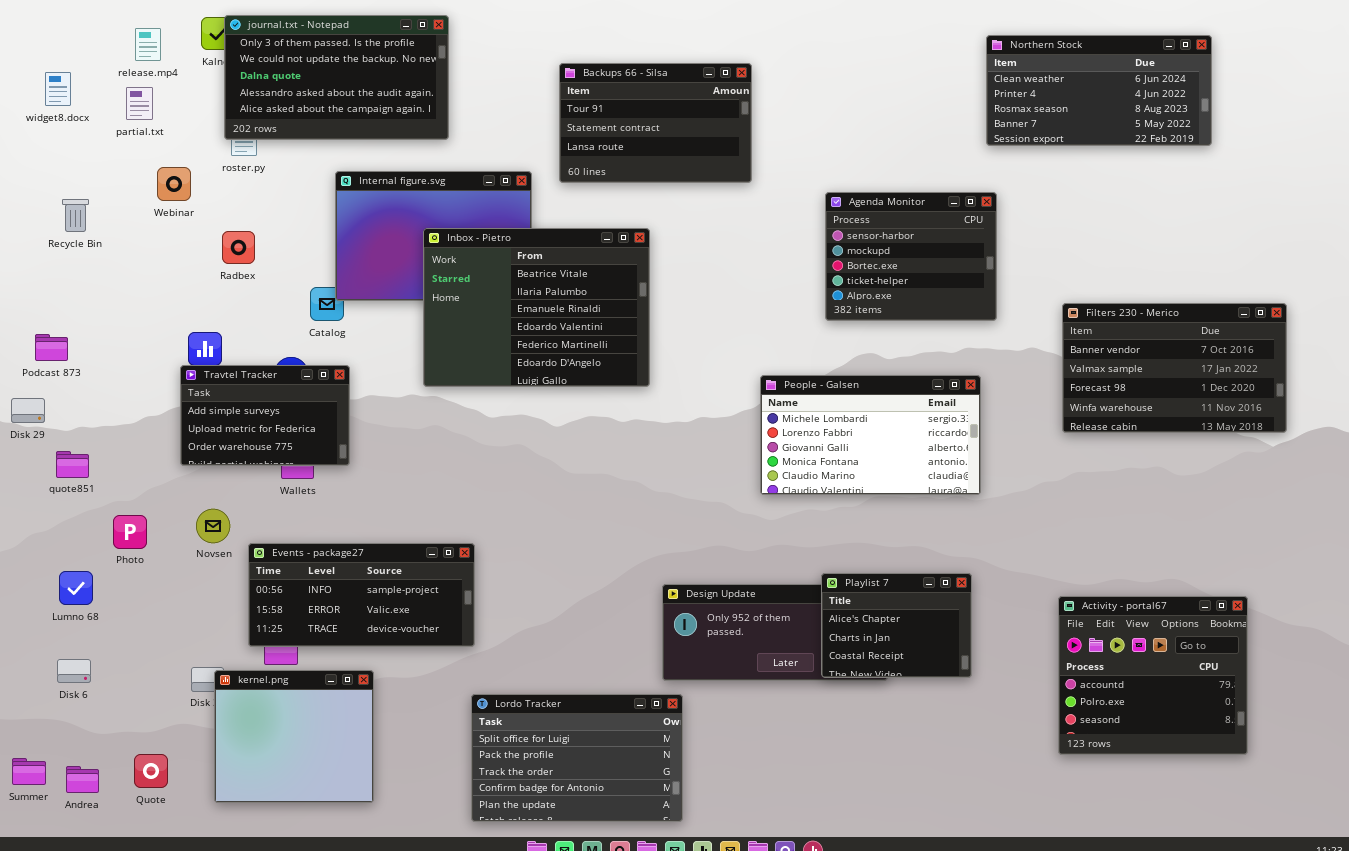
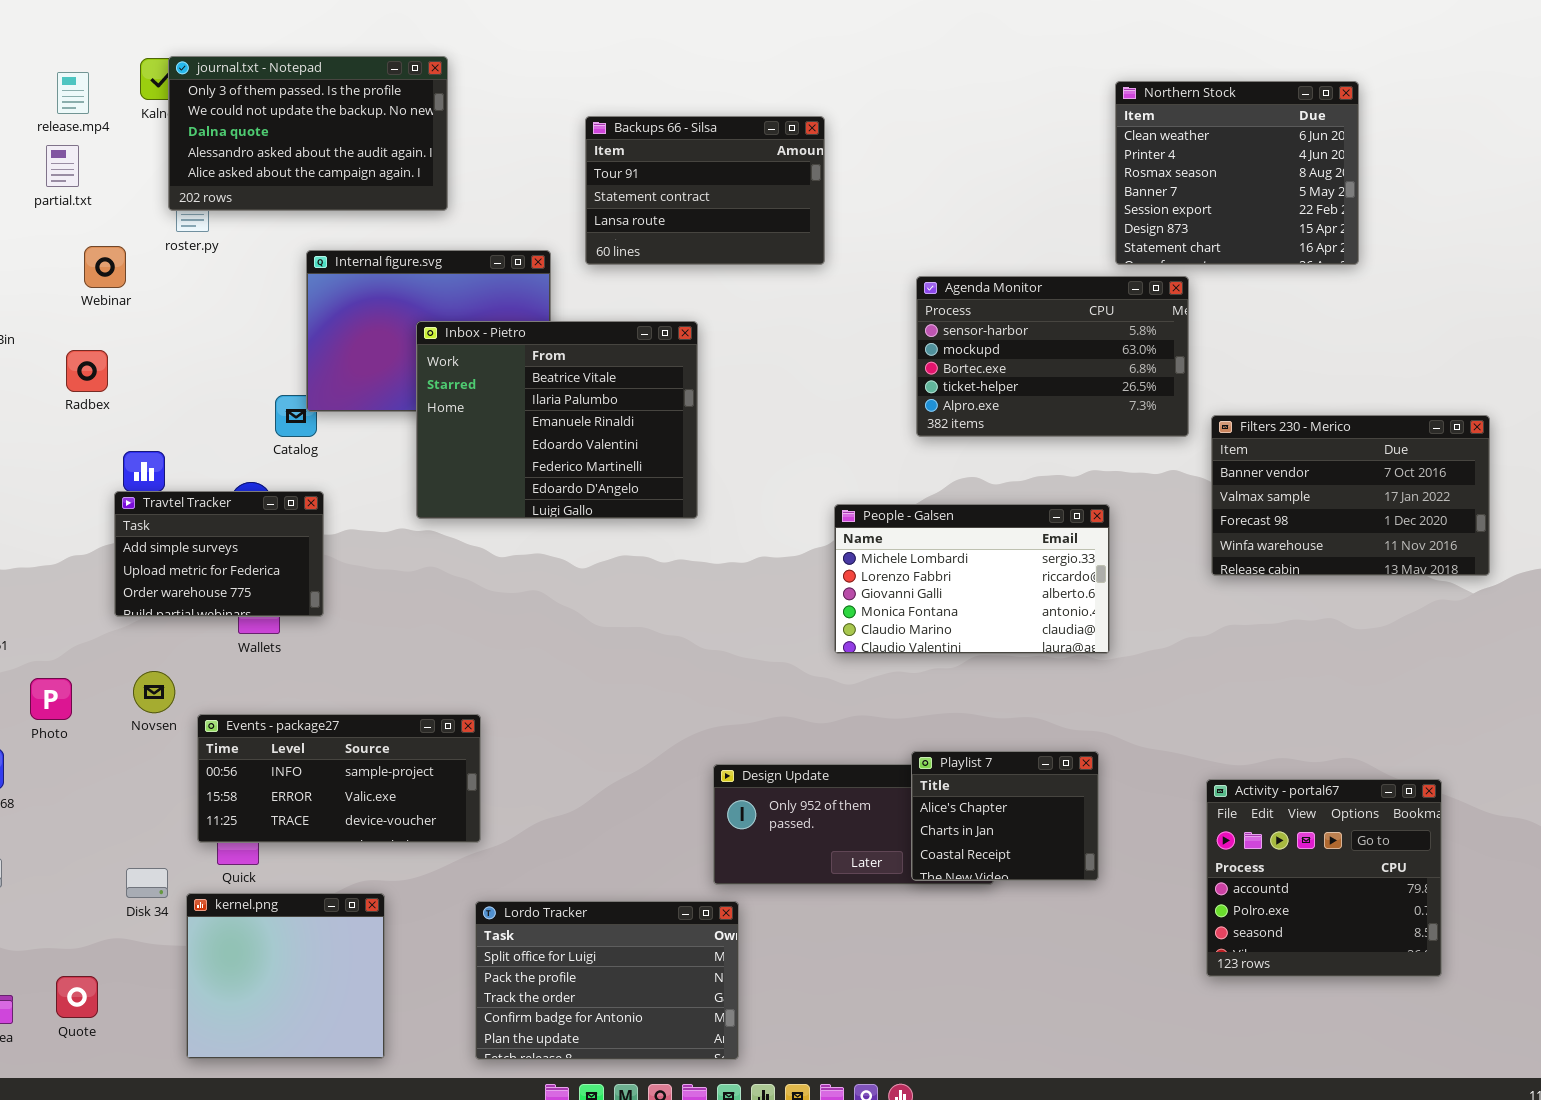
Northern Stock: [986,35,1212,146] -> [1115,81,1359,265], resized
Agenda Monitor: [825,192,997,321] -> [916,276,1189,437], resized
Radbex: [222,231,255,264] -> [66,350,108,392], moved
kernel.png: [214,670,374,803] -> [186,893,385,1059], moved

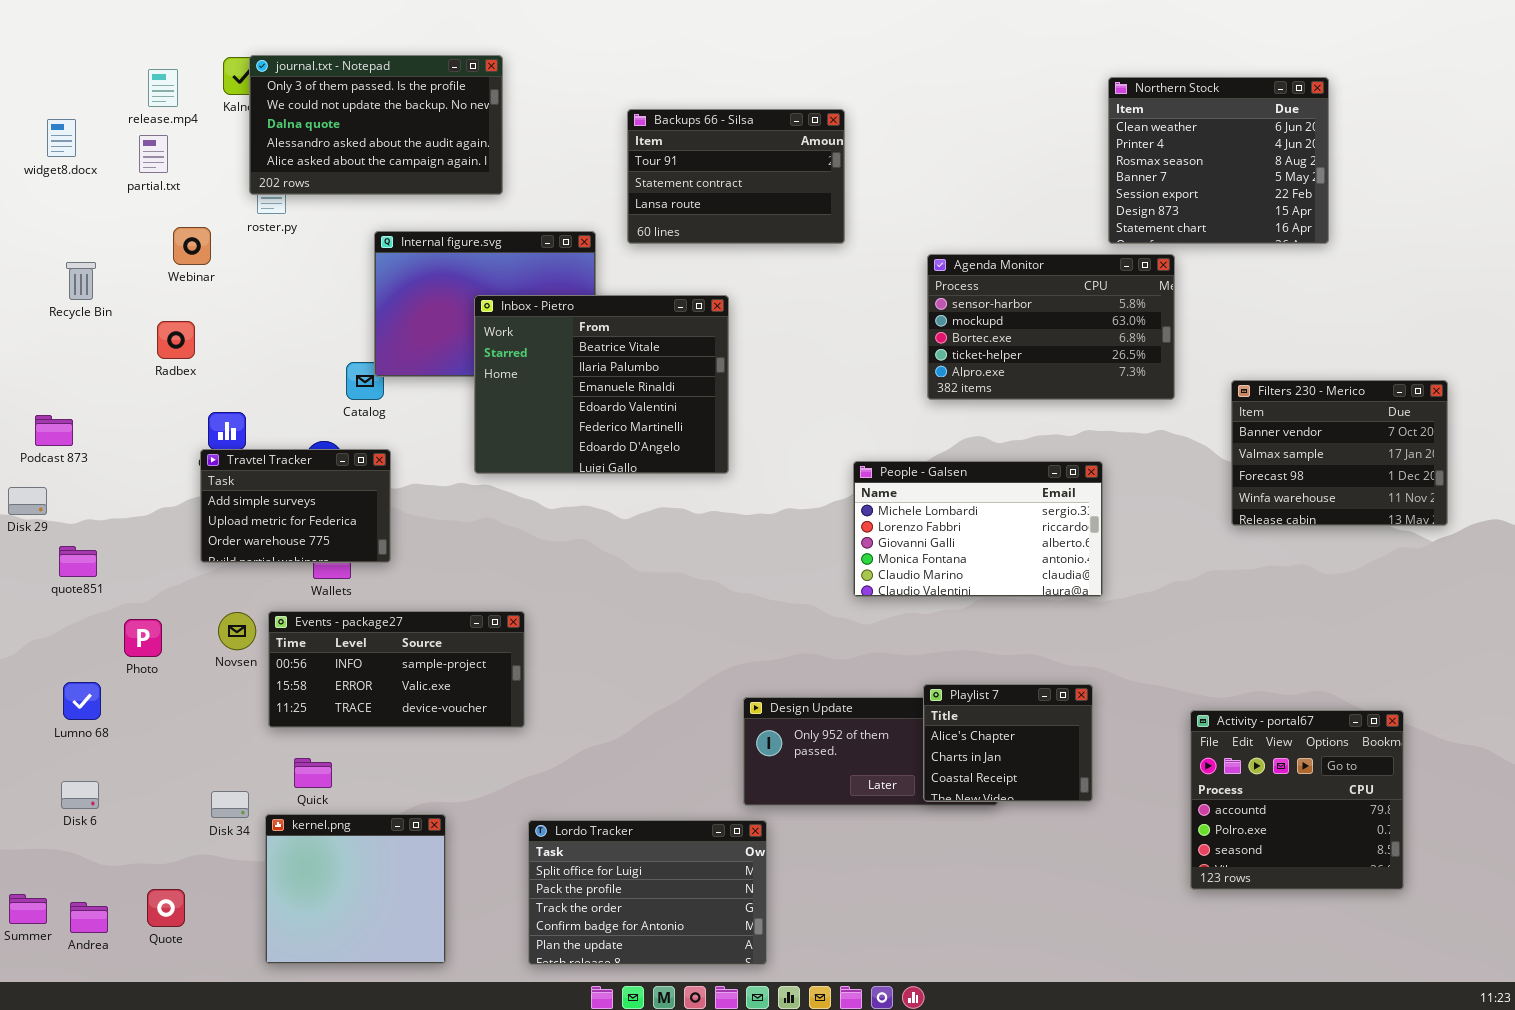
Filters 230 - Merico: [1211,415,1490,576] -> [1231,380,1448,526], resized
Events - package27: [197,714,481,843] -> [268,611,525,728], moved

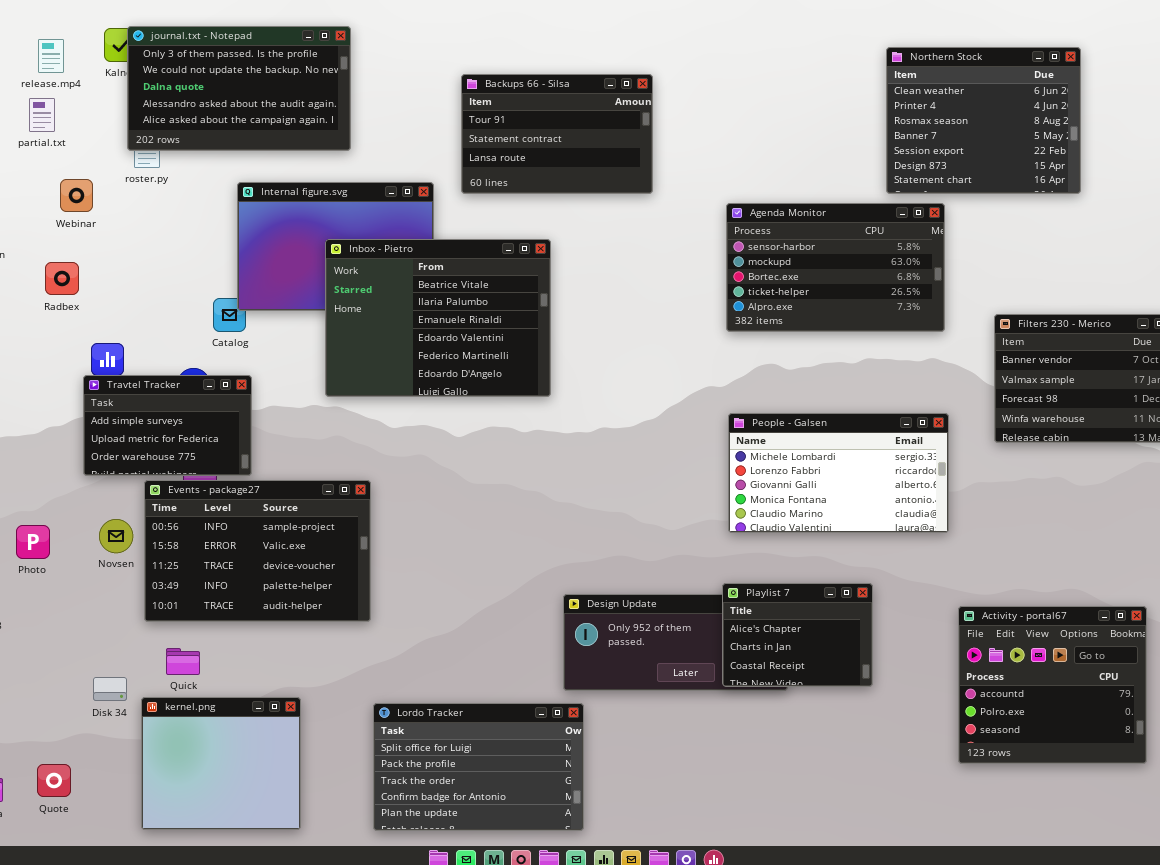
People - Galsen: [853,461,1103,597] -> [728,413,949,533], moved
Events - package27: [268,611,525,728] -> [144,480,371,622], resized

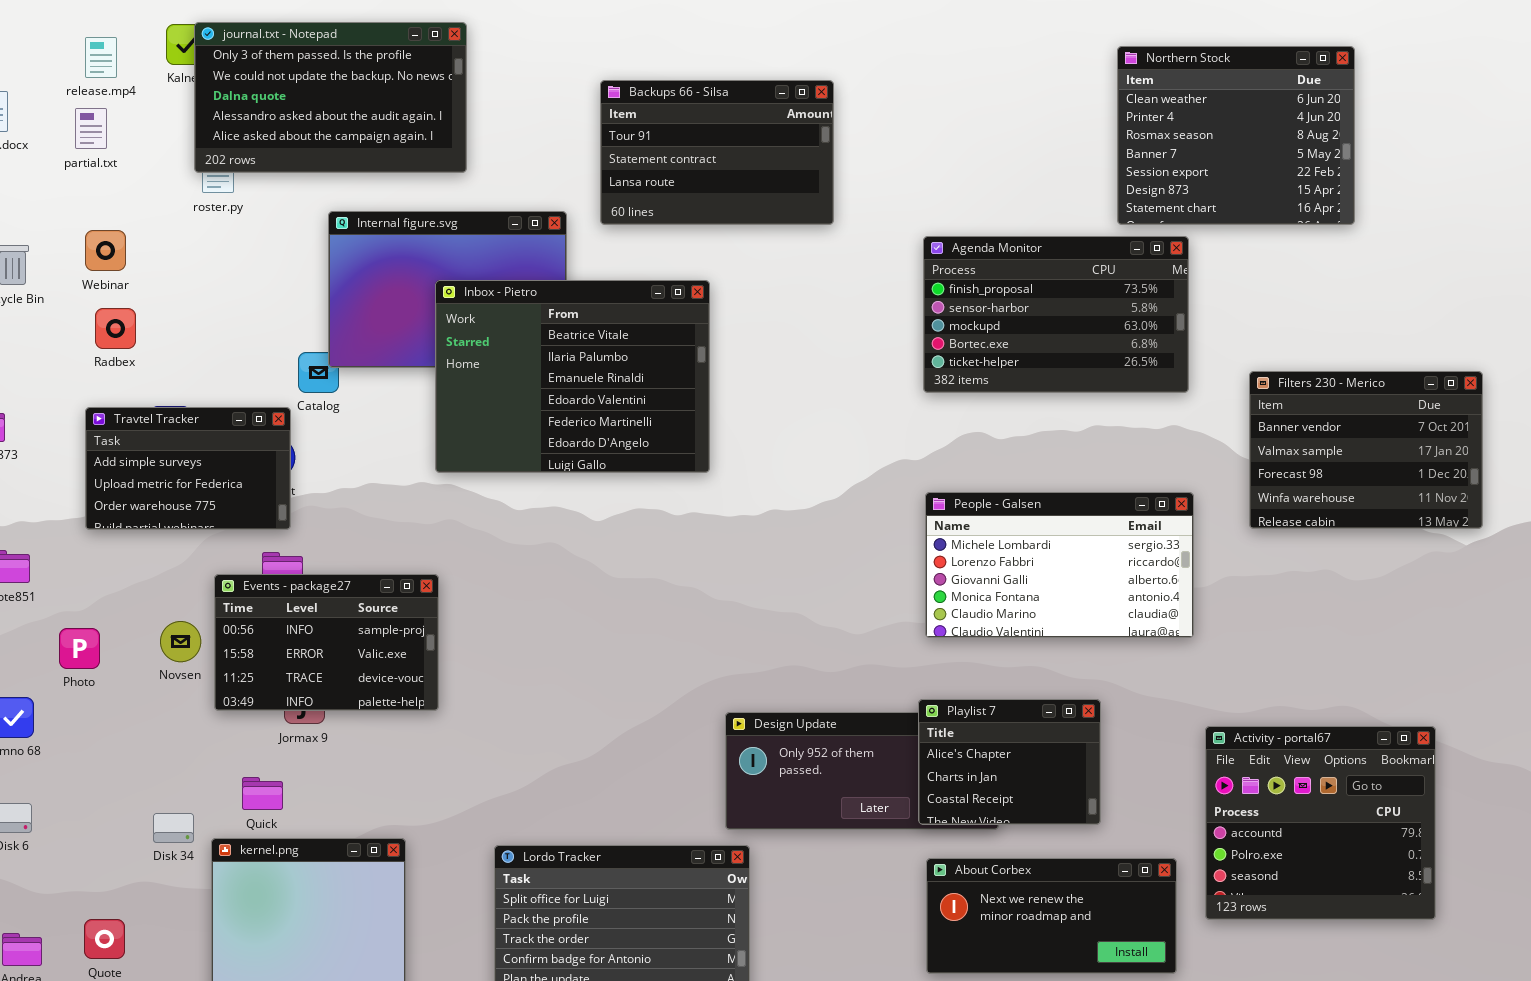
Webinar: [60,179,93,212] -> [85,230,126,271], moved
Agenda Monitor: [726,203,945,332] -> [923,236,1189,393], scrolled up 1 row
Travtel Tracker: [83,375,252,476] -> [85,407,291,530], moved
Events - package27: [144,480,371,622] -> [214,574,439,711], resized
About Corbex: none -> [926,858,1177,974], opened

